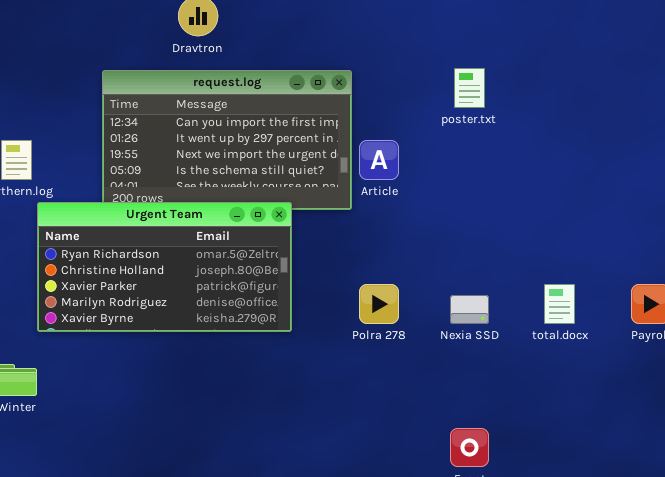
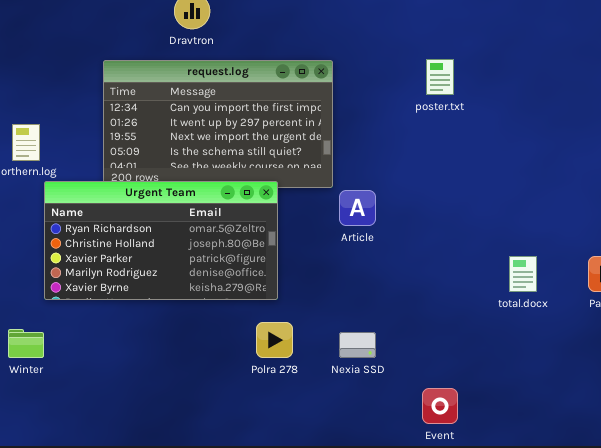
Article: [359,140,399,180] -> [339,190,376,226], moved
Polra 278: [359,284,399,324] -> [256,322,293,358], moved
Nexia SSD: [450,295,489,324] -> [339,332,376,358], moved

